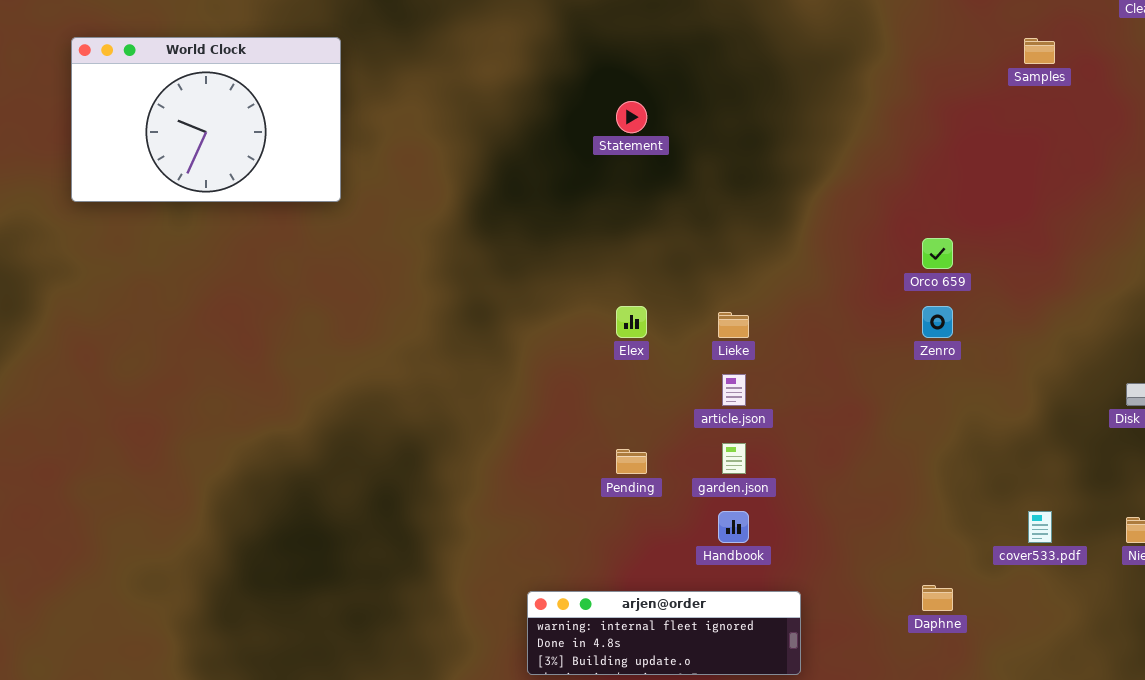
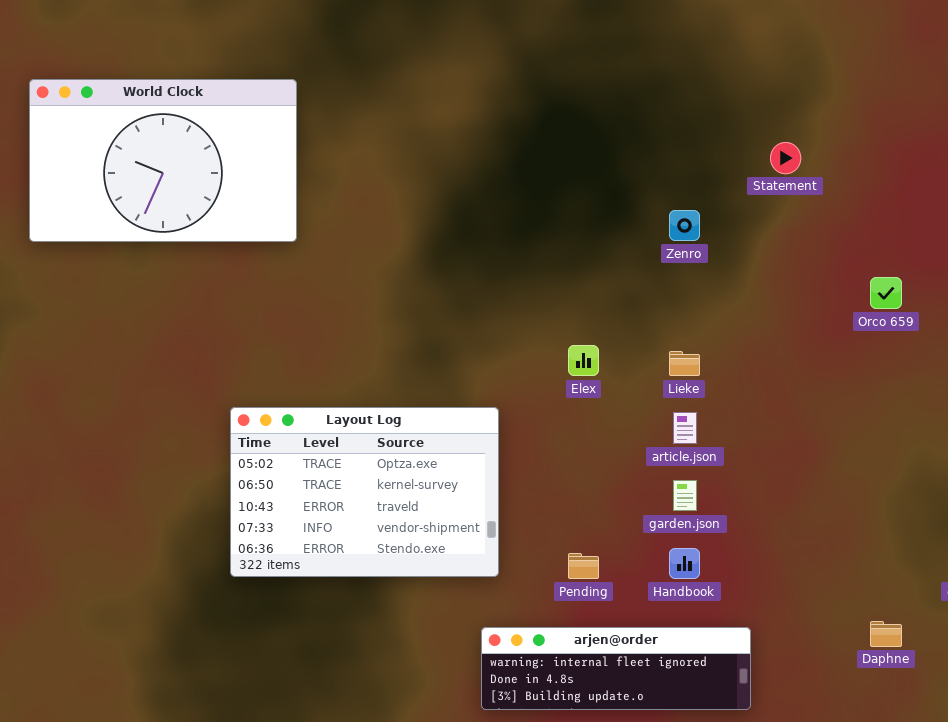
Statement: [616,101,647,133] -> [770,142,801,174], moved
Zenro: [922,306,953,338] -> [669,210,700,241], moved
Layout Log: none -> [230,407,499,577], opened
Pending: [616,449,647,474] -> [568,553,599,579], moved

